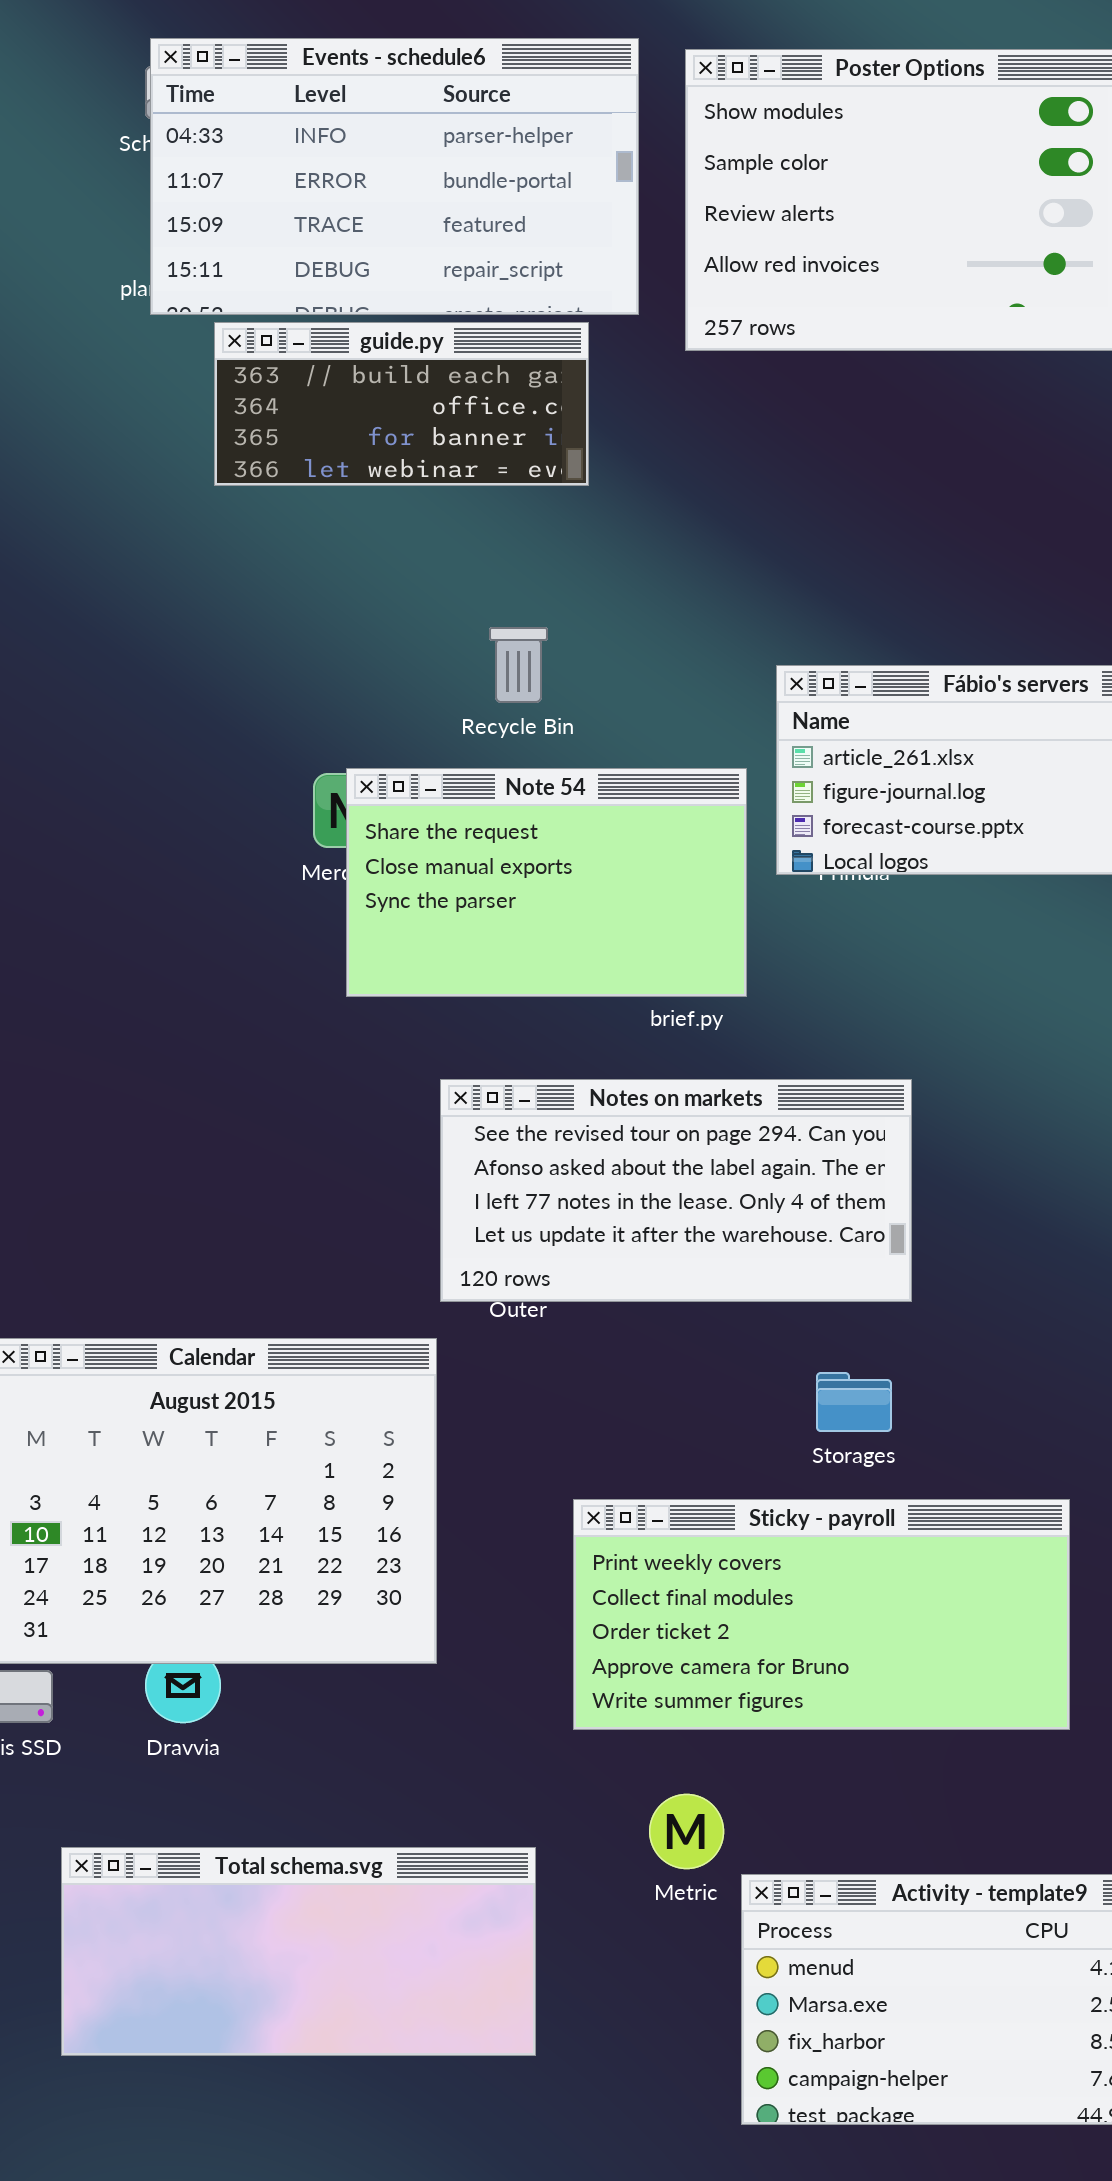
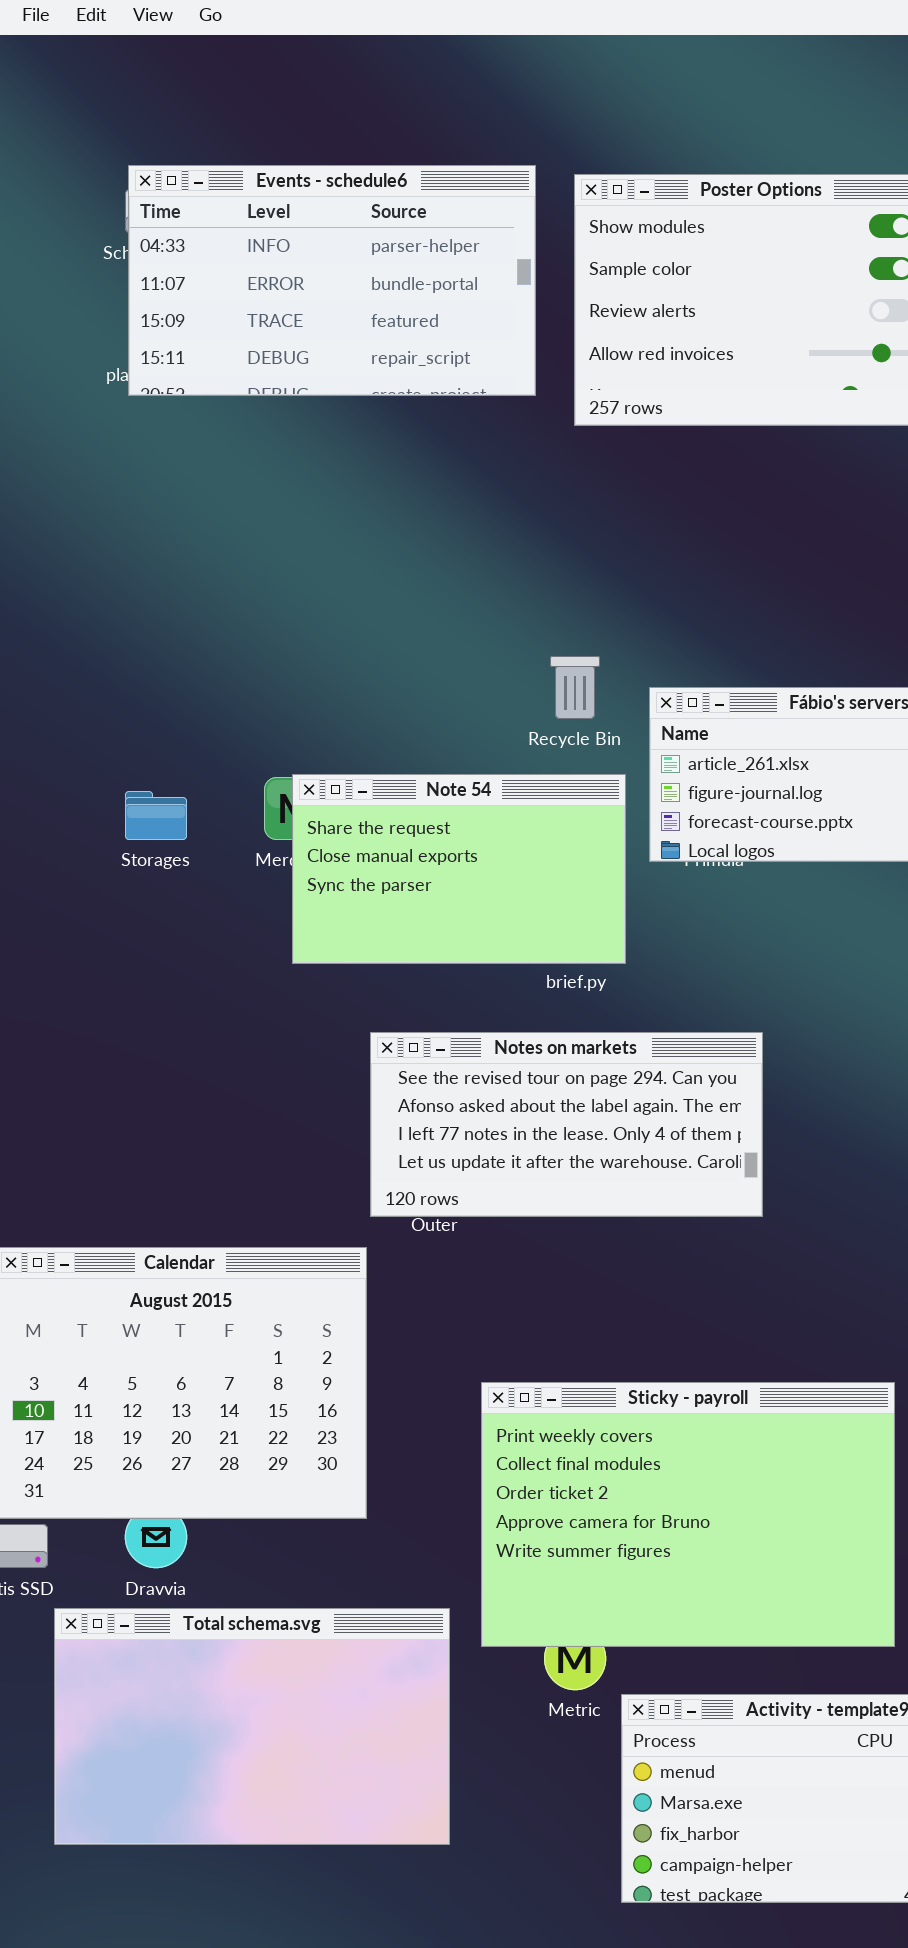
guide.py: [214,322,589,486] -> none, closed
Recycle Bin: [489,627,548,703] -> [550,656,600,719], moved
Storages: [816,1372,892,1432] -> [125,791,187,840], moved
Sticky - payroll: [573,1499,1070,1730] -> [481,1382,895,1647], resized
Total schema.svg: [61,1847,536,2056] -> [54,1608,450,1845], resized

